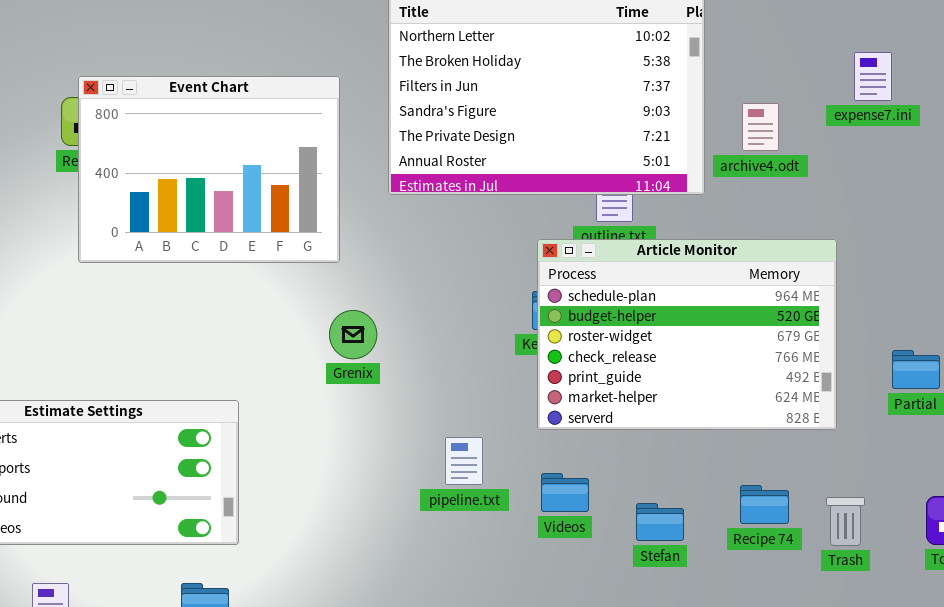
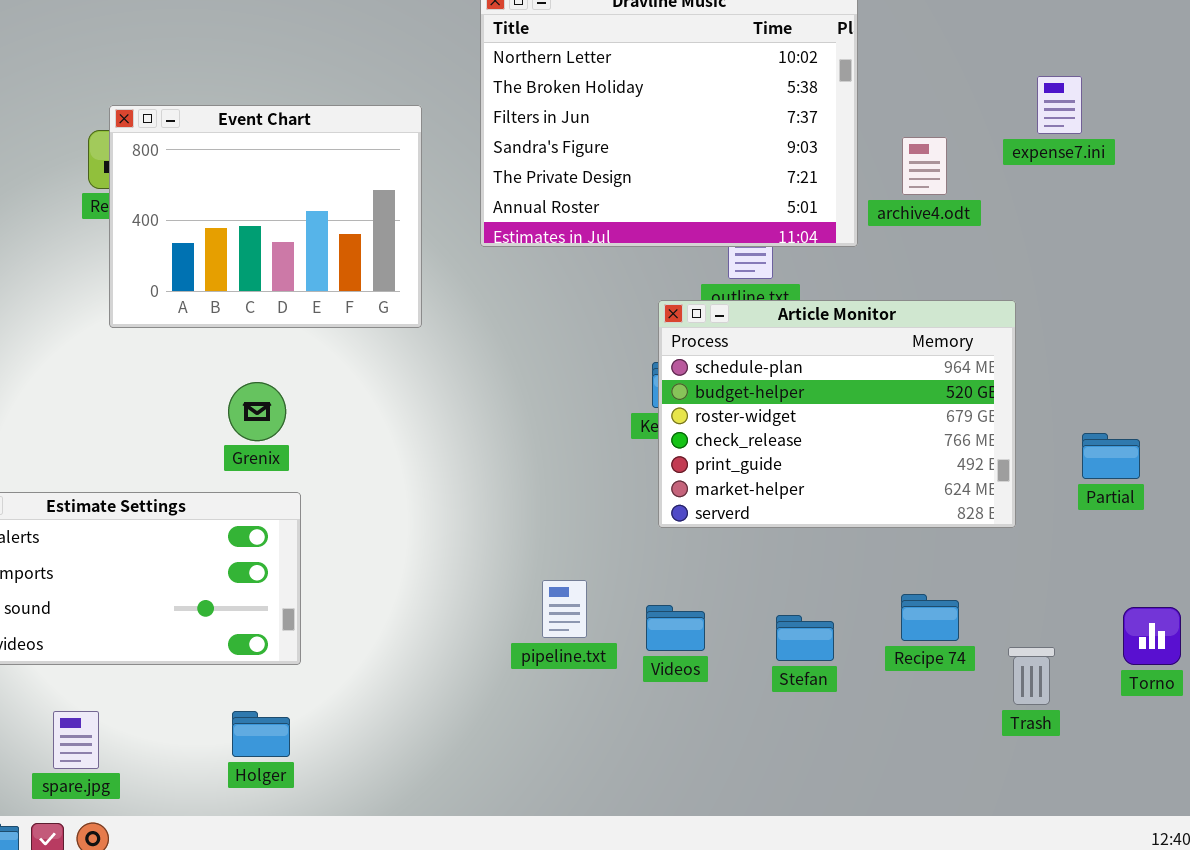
Grenix: [329,310,377,359] -> [228,382,286,441], moved
pipeline.txt: [445,437,483,485] -> [542,580,587,638], moved
Videos: [541,473,589,512] -> [646,605,705,651], moved
Trash: [826,497,865,546] -> [1008,647,1055,705], moved

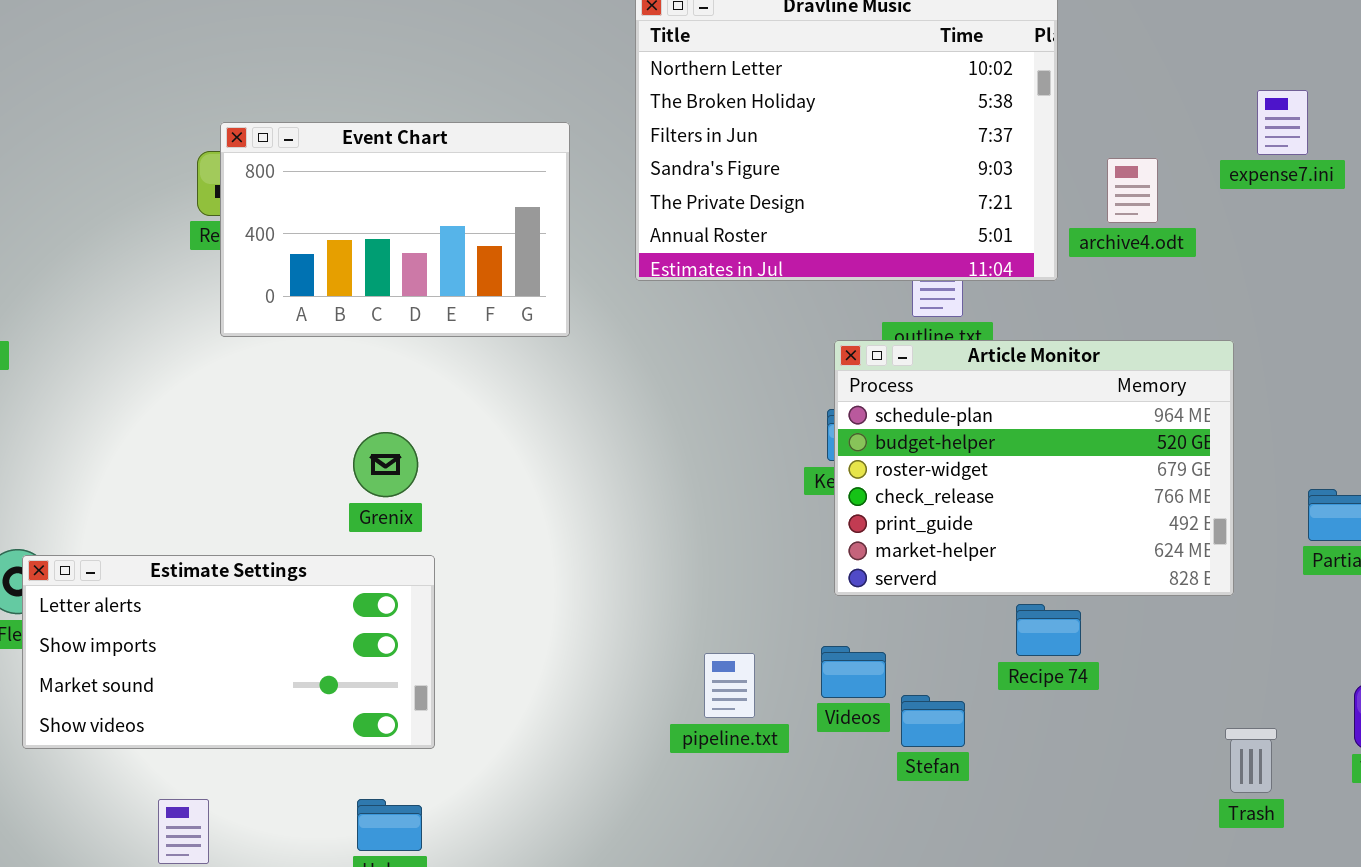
Event Chart: [109,105,422,328] -> [220,122,570,337], resized
Recipe 74: [901,594,959,641] -> [1016,604,1081,656], moved
Videos: [646,605,705,651] -> [821,646,886,698], moved
Stefan: [776,615,834,661] -> [901,695,965,747], moved

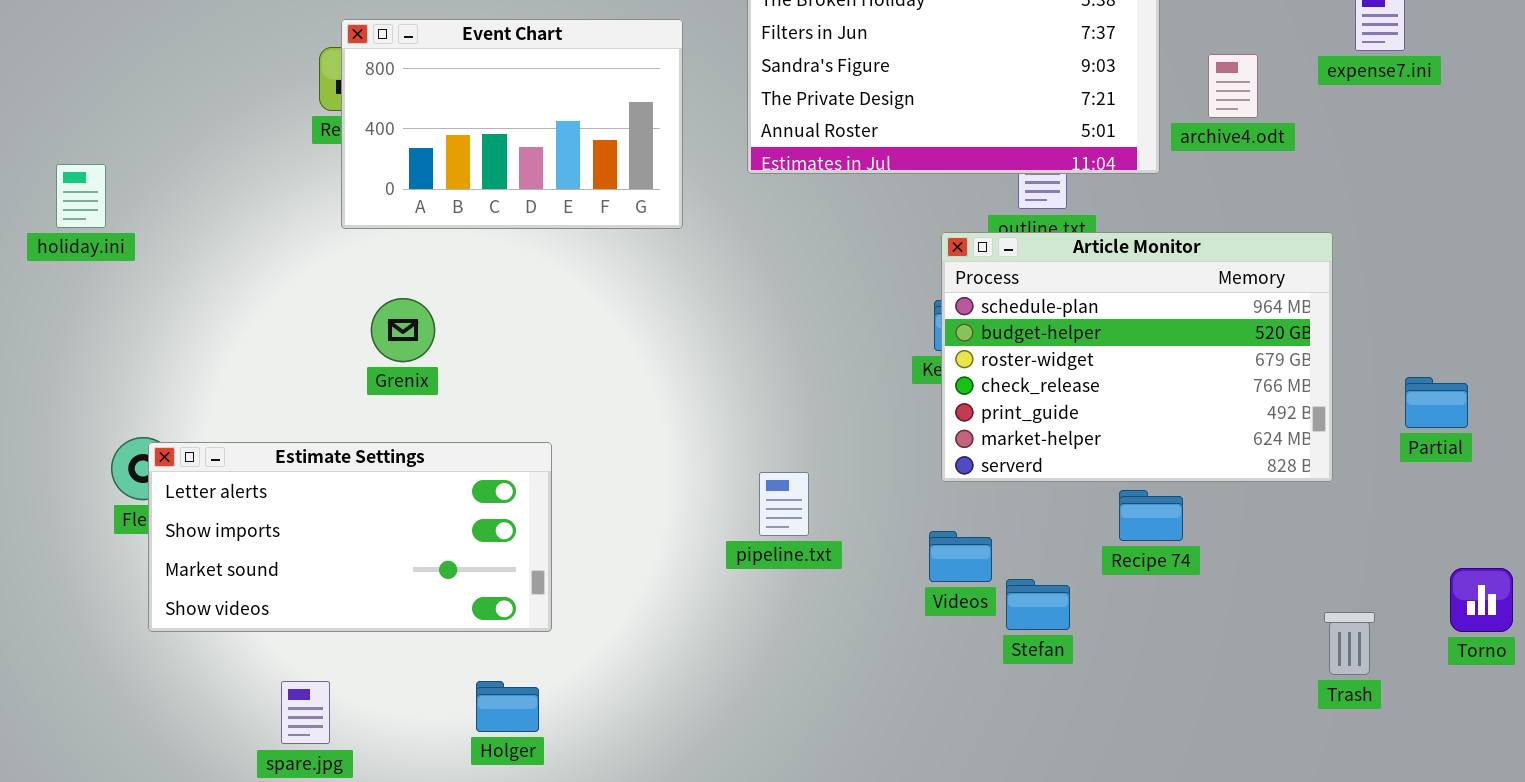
Grenix: [353,432,418,497] -> [371,298,435,362], moved
pipeline.txt: [704,653,755,718] -> [759,472,809,536], moved

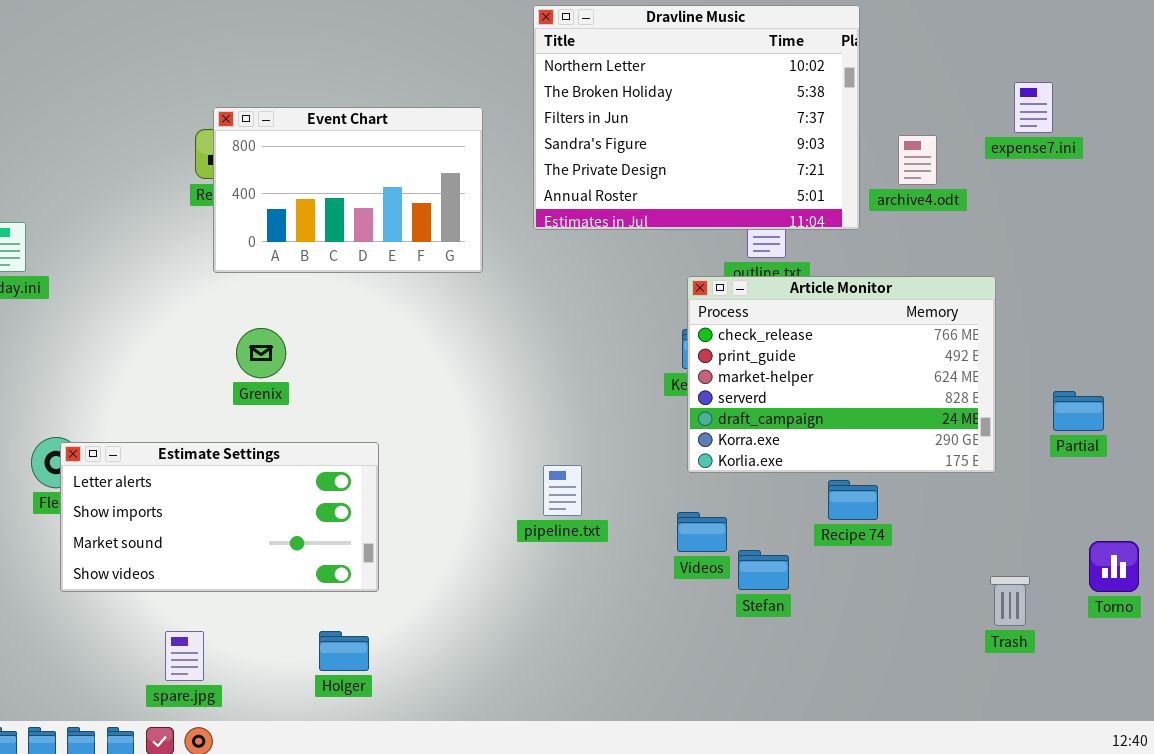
Article Monitor: [941,232,1333,482] -> [687,276,996,473], scrolled down 3 rows

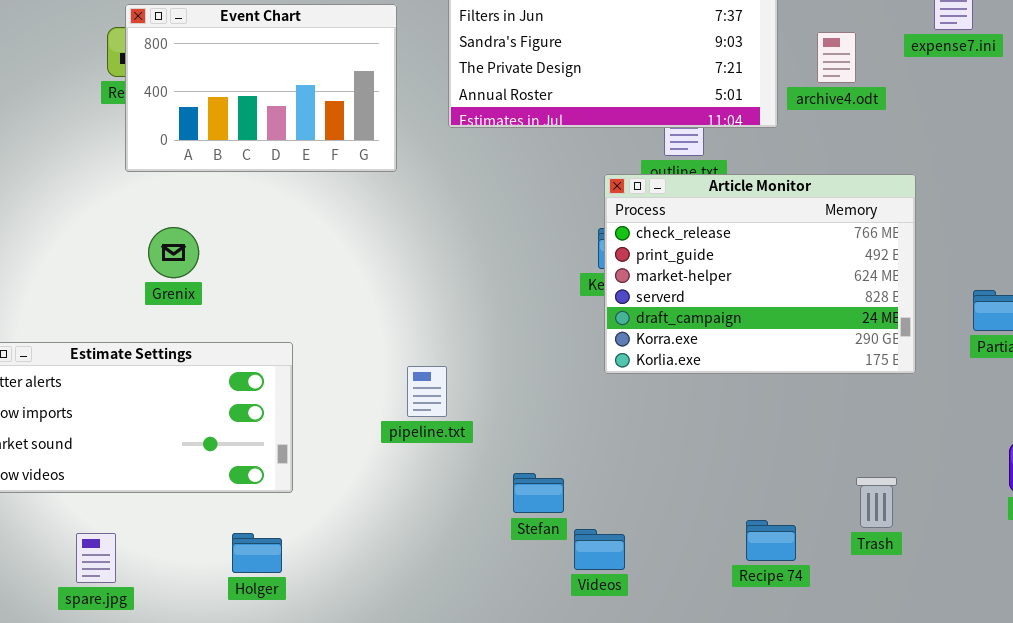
pipeline.txt: [543,465,582,516] -> [407,366,447,417], moved
Recipe 74: [828,480,878,520] -> [746,520,796,561], moved
Videos: [677,512,727,552] -> [574,529,625,570], moved
Stefan: [738,550,789,590] -> [513,473,564,513], moved
Trash: [990,576,1030,626] -> [856,477,897,528], moved

